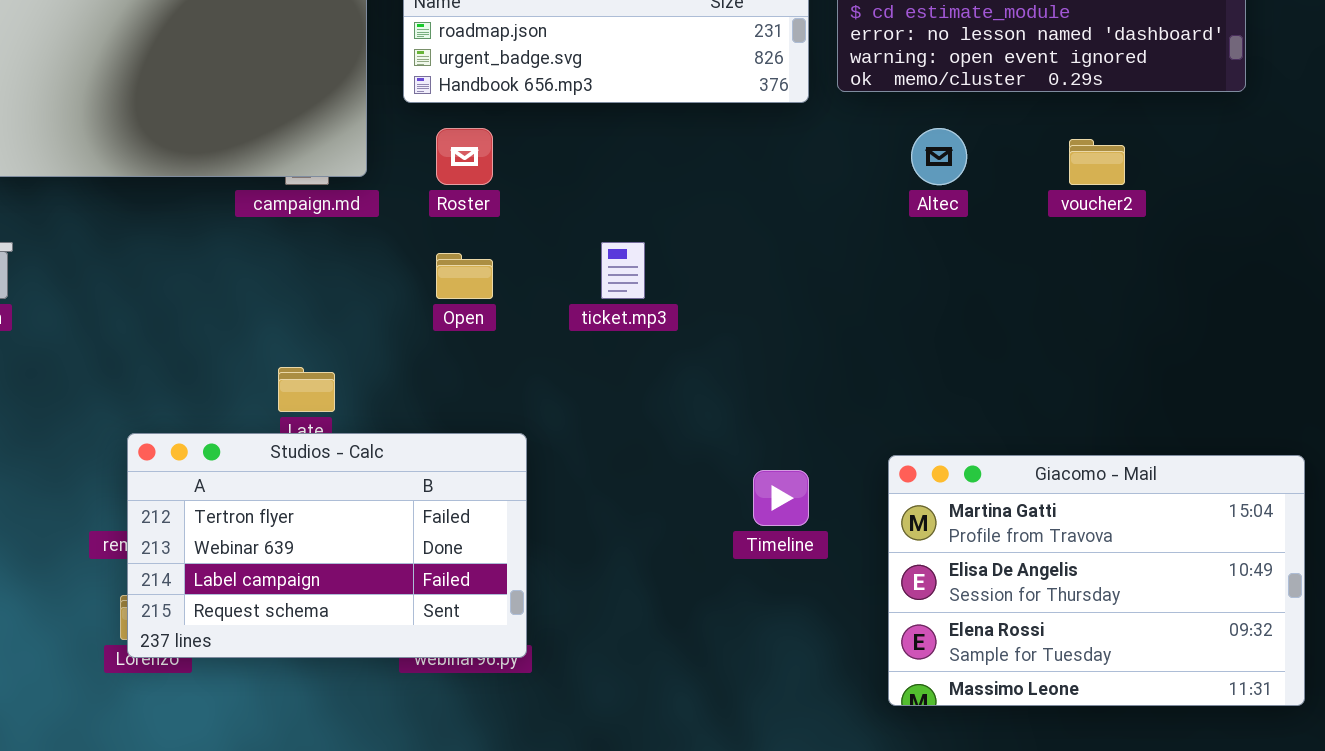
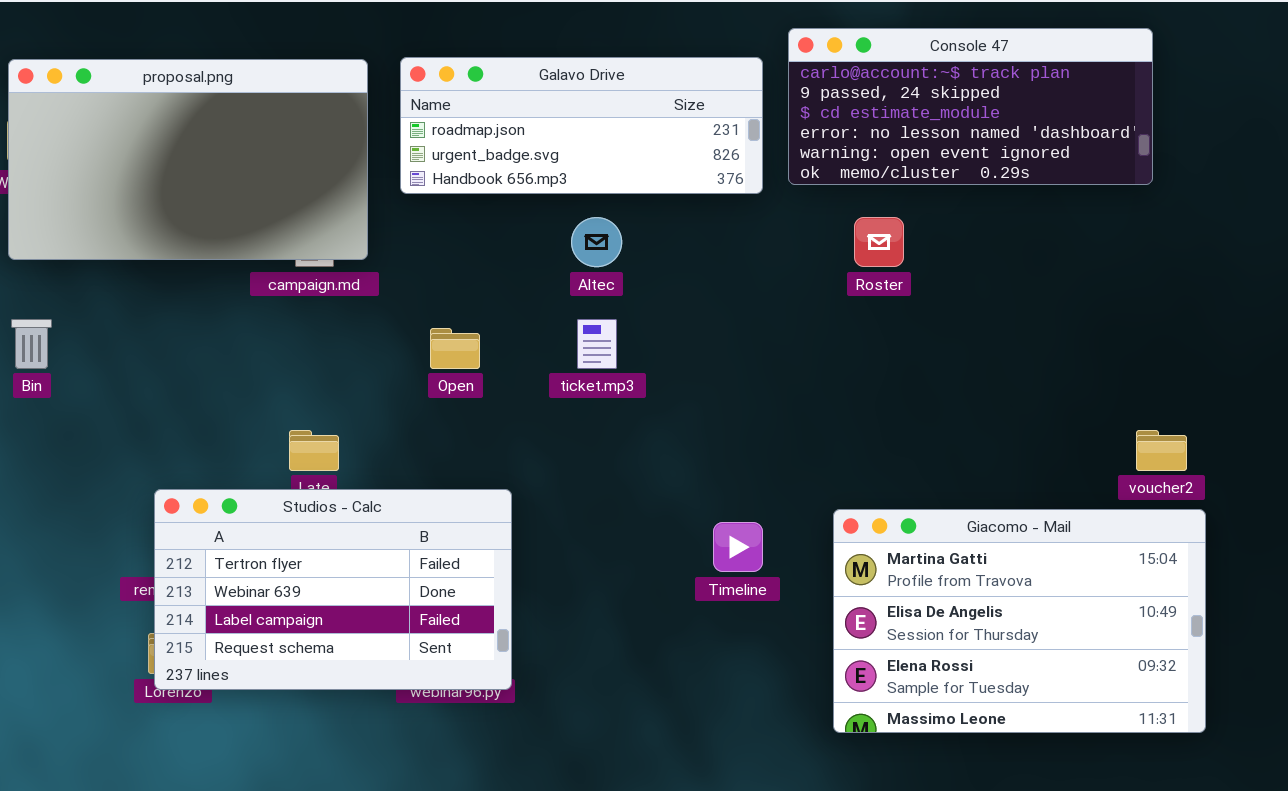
Roster: [436,128,493,185] -> [854,217,904,267], moved
Altec: [911,128,967,185] -> [571,217,622,267], moved
voucher2: [1069,139,1125,185] -> [1136,430,1187,471], moved

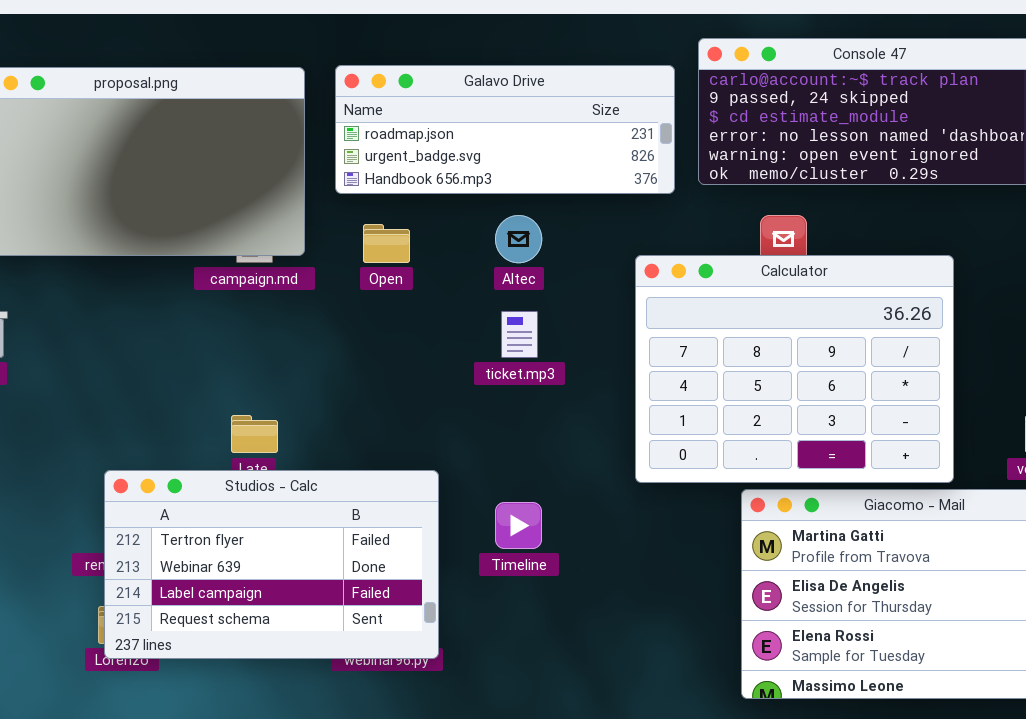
Calculator: none -> [635,255,954,483], opened
Open: [430,328,480,369] -> [363,224,410,263], moved
Timeline: [713,522,763,572] -> [495,502,542,549], moved

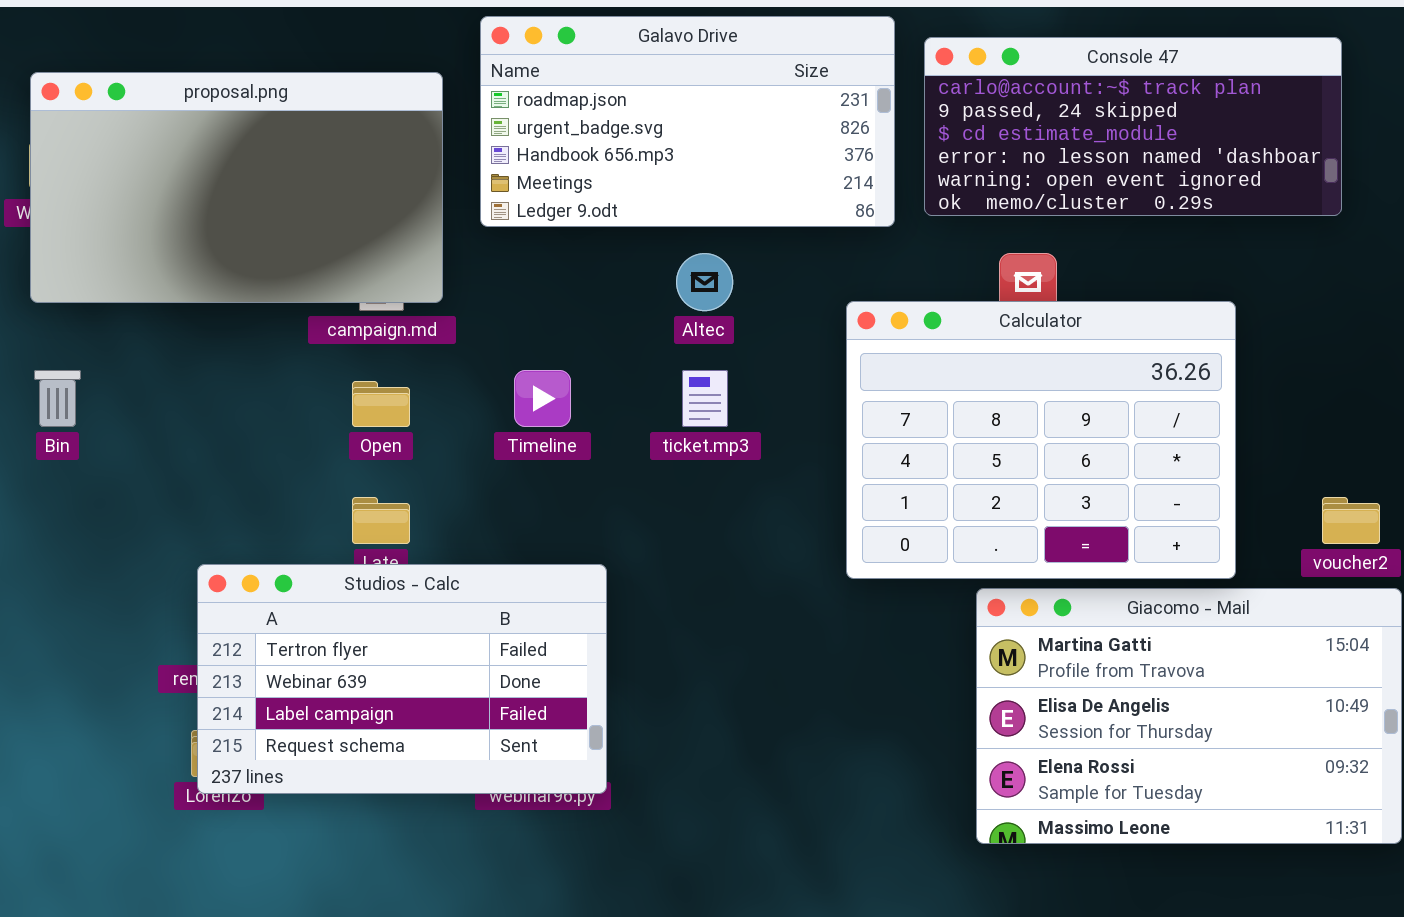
Galavo Drive: [335,65,675,194] -> [480,16,895,227], resized
Open: [363,224,410,263] -> [352,381,410,427], moved
Timeline: [495,502,542,549] -> [514,370,571,427], moved

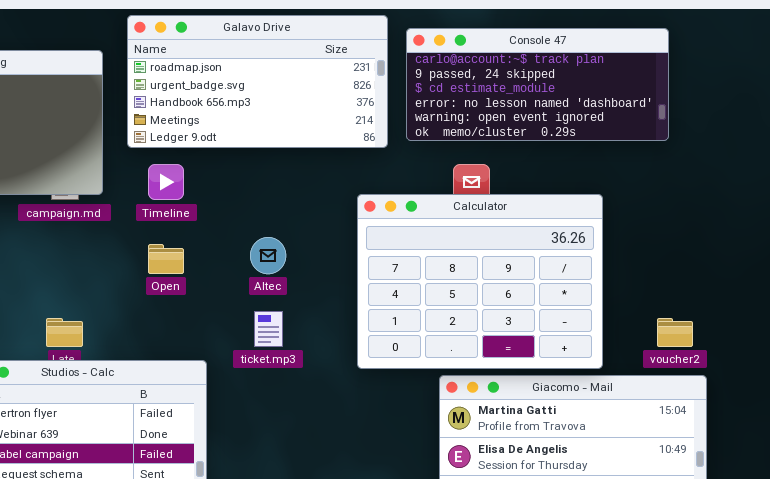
Altec: [676,253,733,311] -> [250,237,286,274], moved
Timeline: [514,370,571,427] -> [148,164,184,200], moved
ticket.mp3: [682,370,728,427] -> [254,311,283,347], moved
Open: [352,381,410,427] -> [148,244,184,274], moved

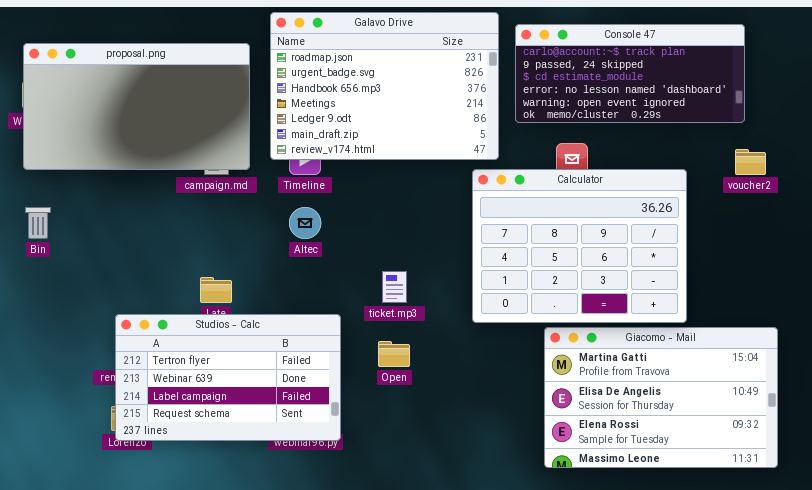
Galavo Drive: [127,15,388,148] -> [270,12,499,160], resized
Altec: [250,237,286,274] -> [289,207,321,239], moved
Open: [148,244,184,274] -> [378,341,410,367], moved
voucher2: [657,318,693,347] -> [735,149,766,175], moved

